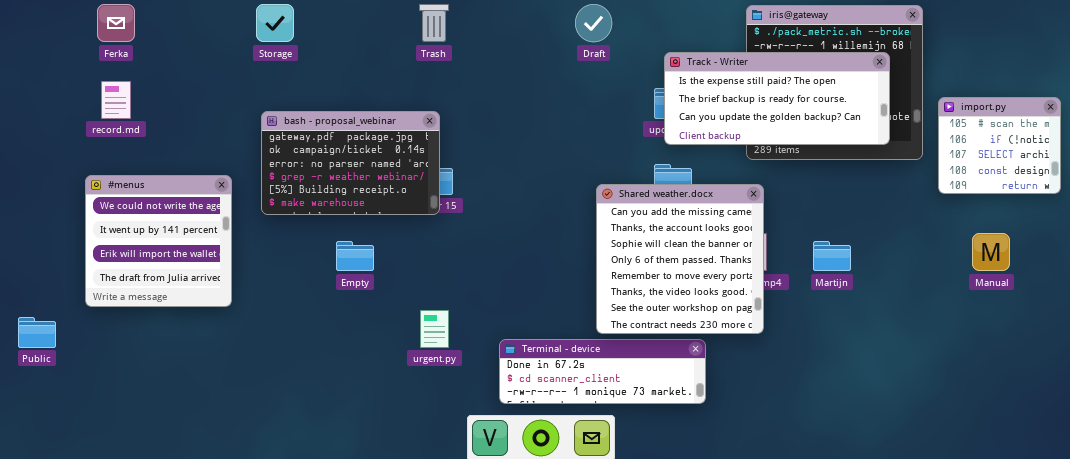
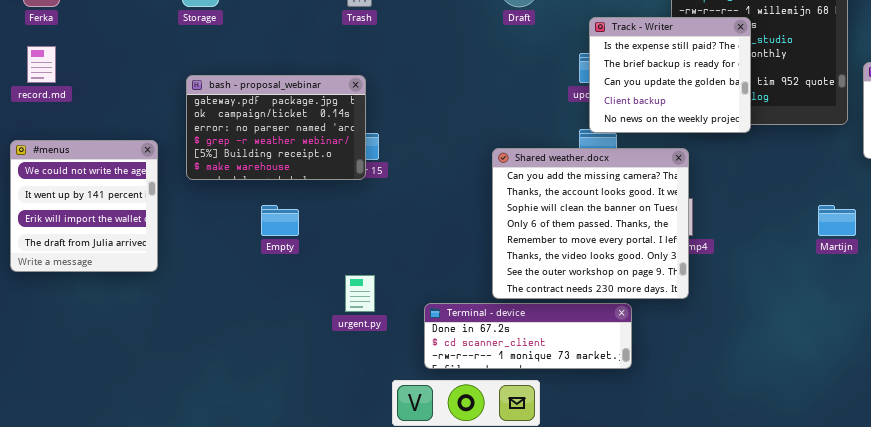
Track - Writer: [664,52,890,145] -> [589,17,751,133], resized
Shared weather.docx: [596,184,764,334] -> [492,148,689,299], resized
Martijn: [813,241,851,271] -> [818,205,856,236], moved

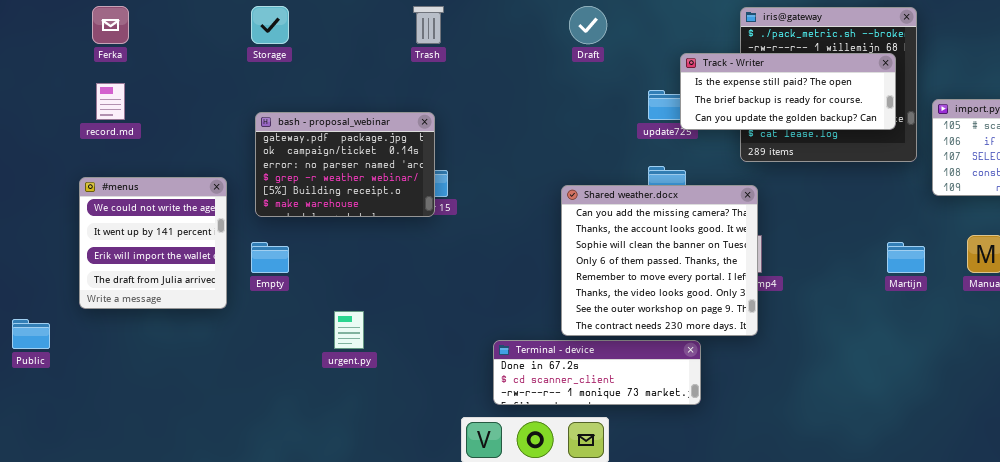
Track - Writer: [589,17,751,133] -> [680,53,896,130], moved, resized
Empty: [261,205,299,236] -> [251,242,289,273], moved
urgent.py: [345,275,375,312] -> [334,311,364,349], moved

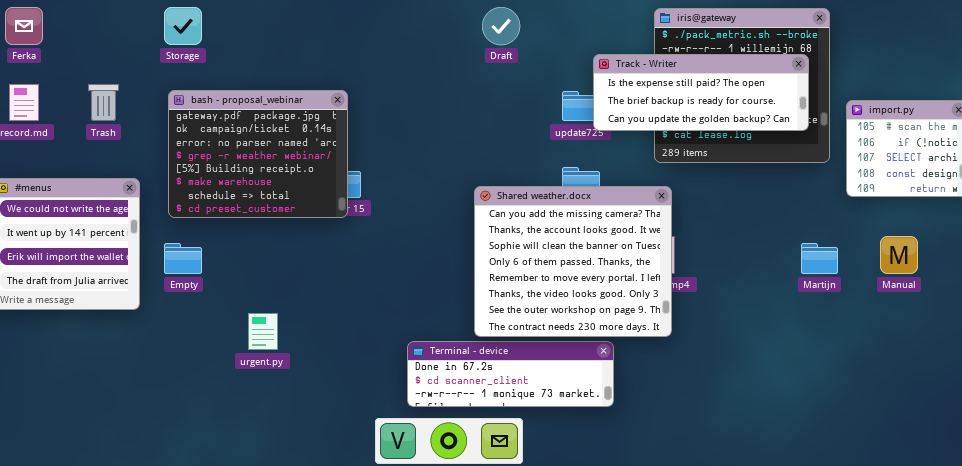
Trash: [413,6,444,44] -> [88,84,119,121], moved
bash - proposal_webinar: [255,112,435,217] -> [168,90,348,218], resized

